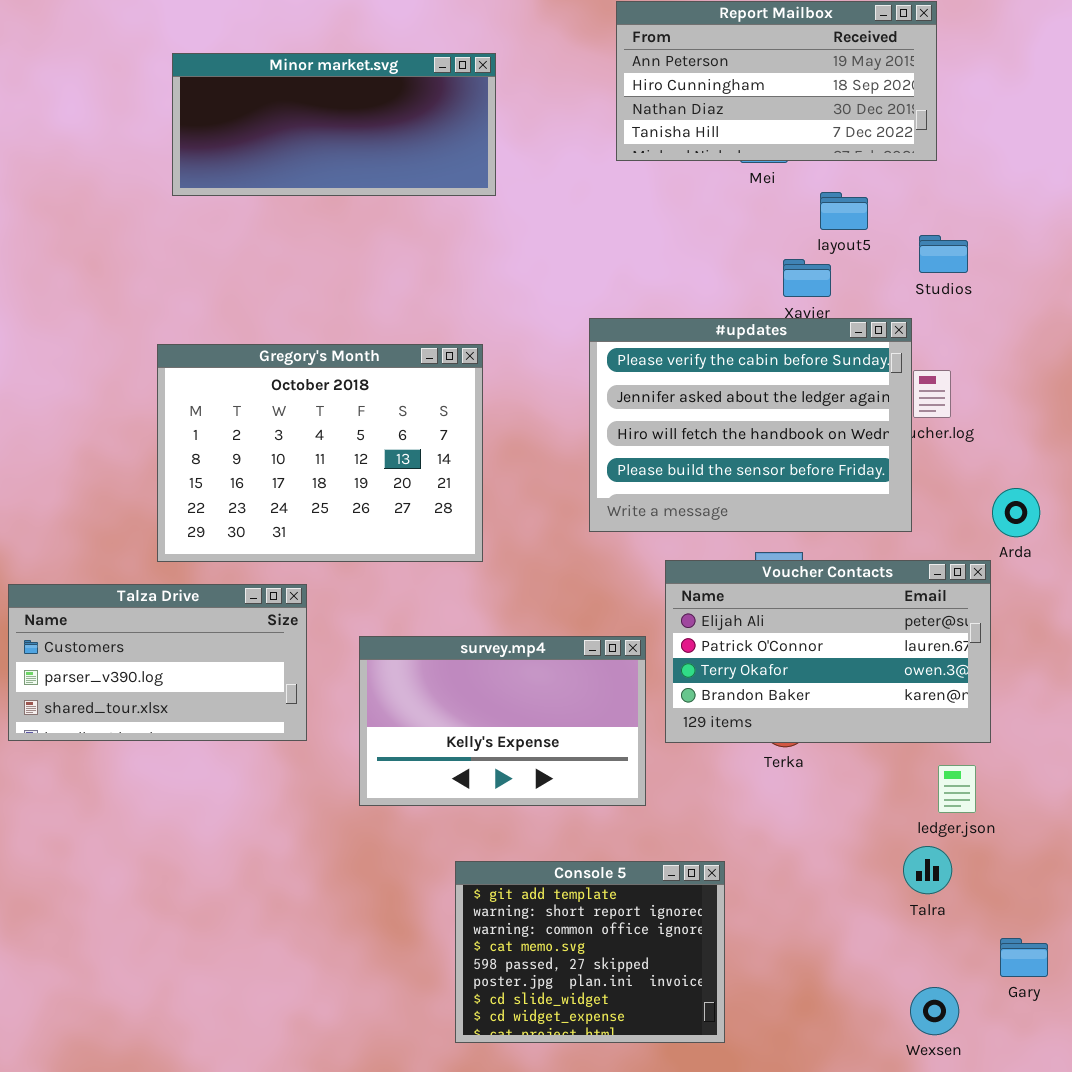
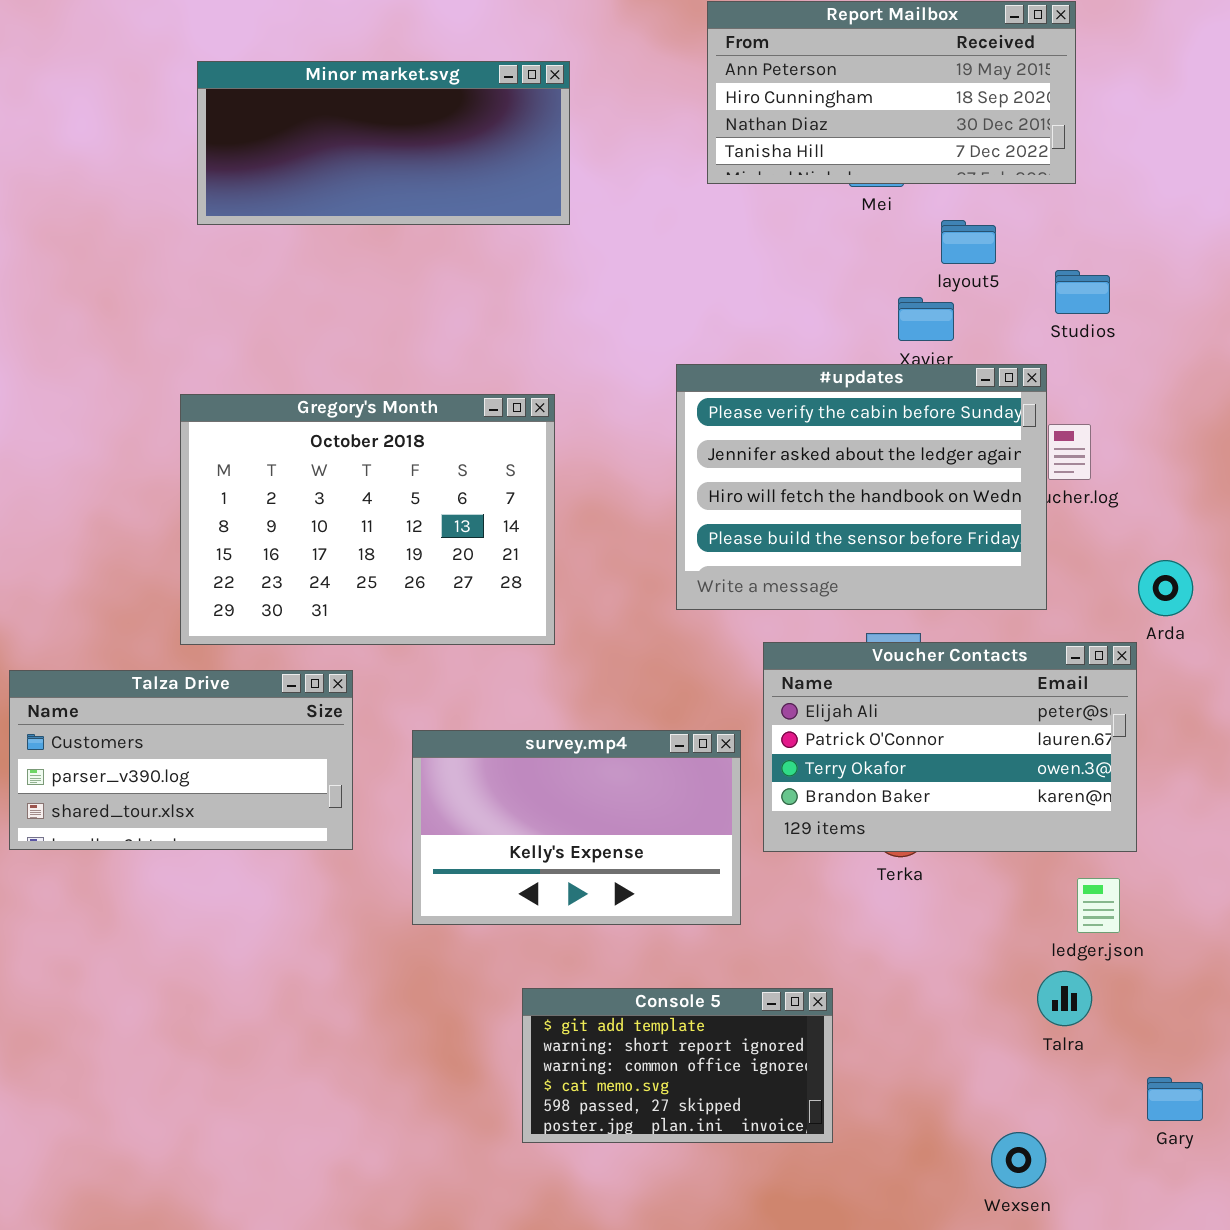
Console 5: [455,861,725,1043] -> [522,988,833,1143], resized
Wexsen: [910,987,959,1035] -> [991,1132,1046,1188], moved

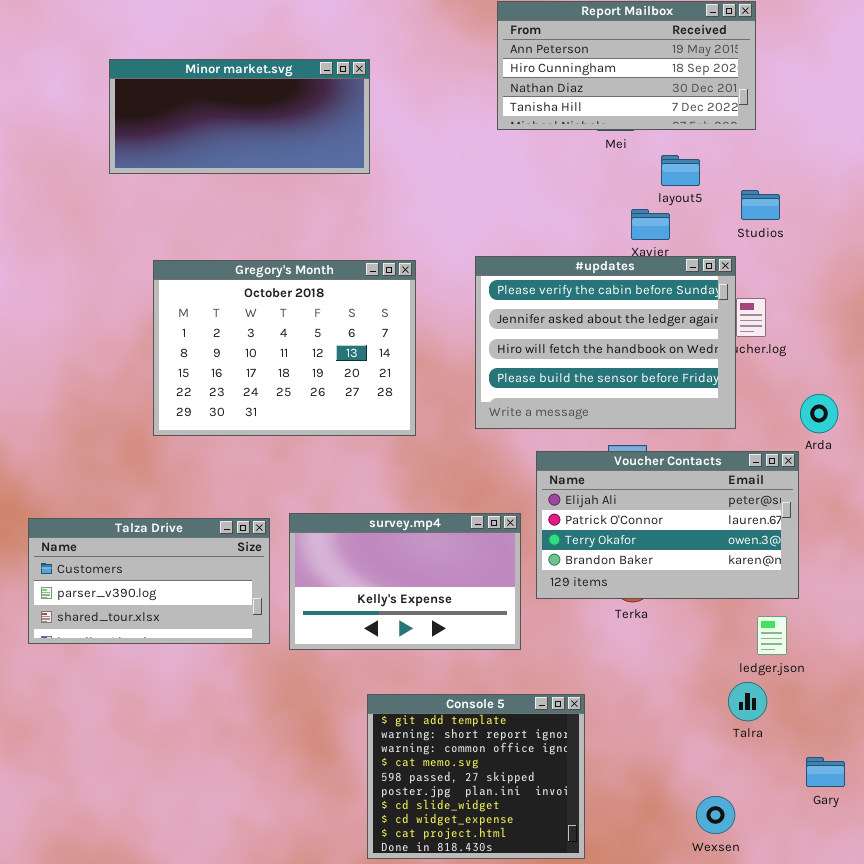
Minor market.svg: [197,61,570,225] -> [109,59,370,174], moved
Gregory's Month: [180,394,555,645] -> [153,260,416,436], moved
Talza Drive: [9,670,353,850] -> [28,518,270,644], moved
Console 5: [522,988,833,1143] -> [367,694,585,859], resized

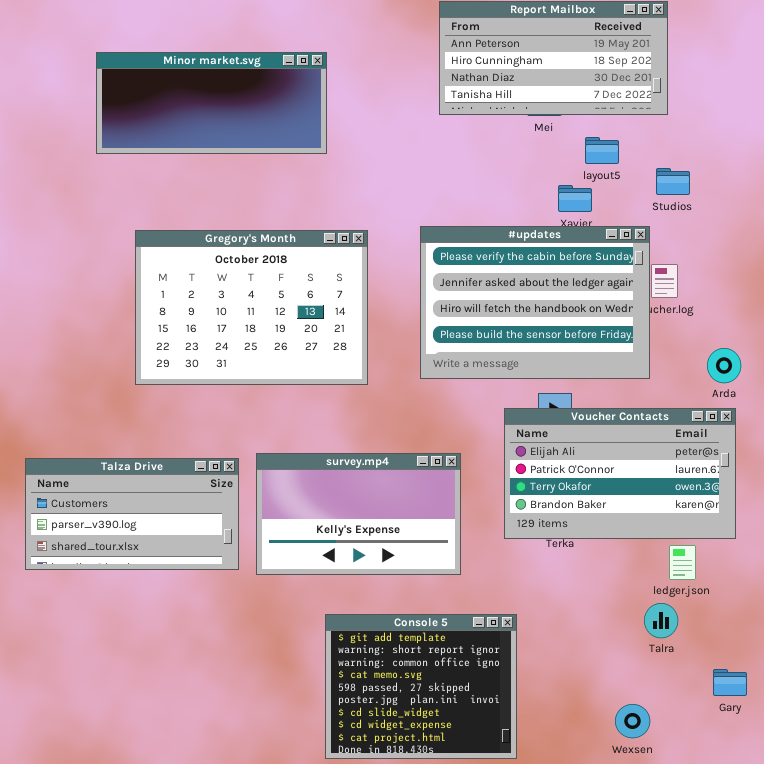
Voucher Contacts: [536,451,799,599] -> [504,408,736,539], moved

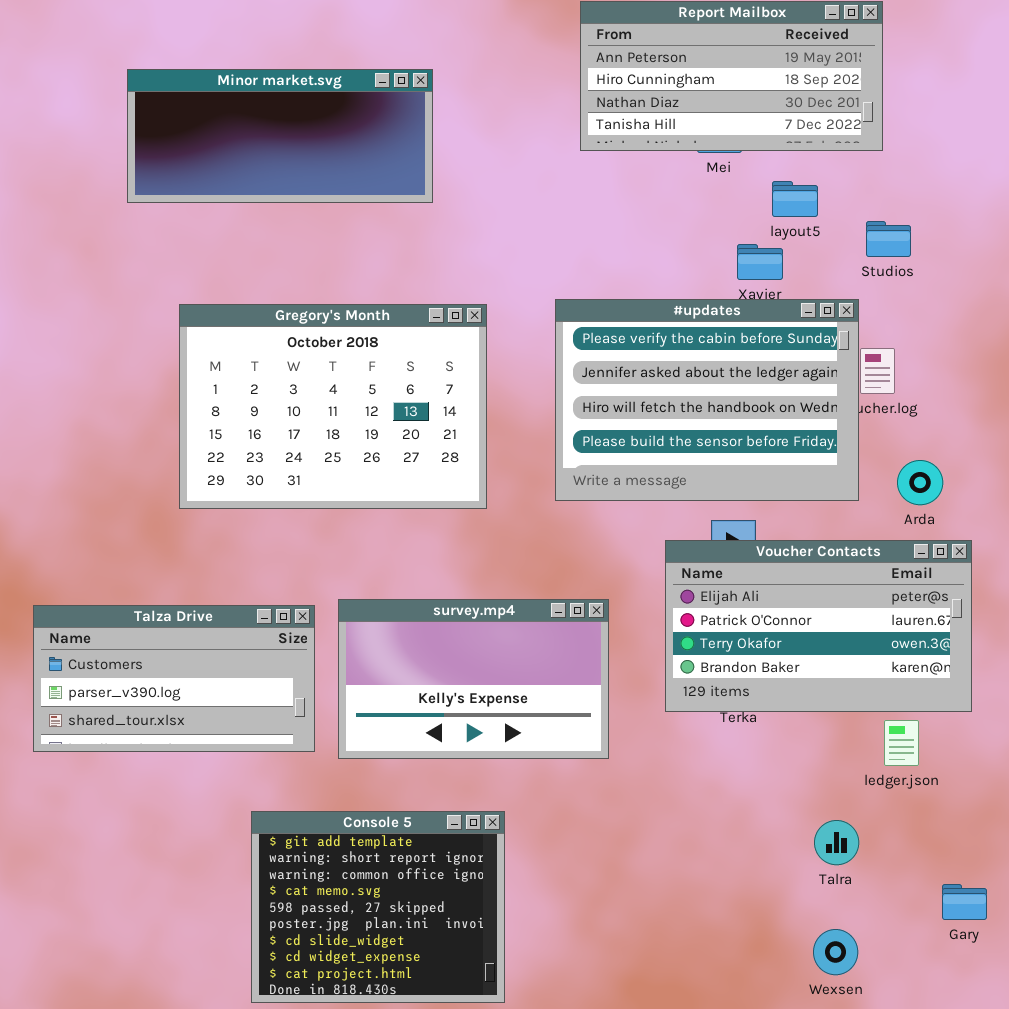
Arda: [707,348,741,383] -> [897,460,943,505], moved
Talra: [644,603,678,638] -> [814,820,859,865], moved
Console 5: [325,614,517,759] -> [251,811,505,1003], moved

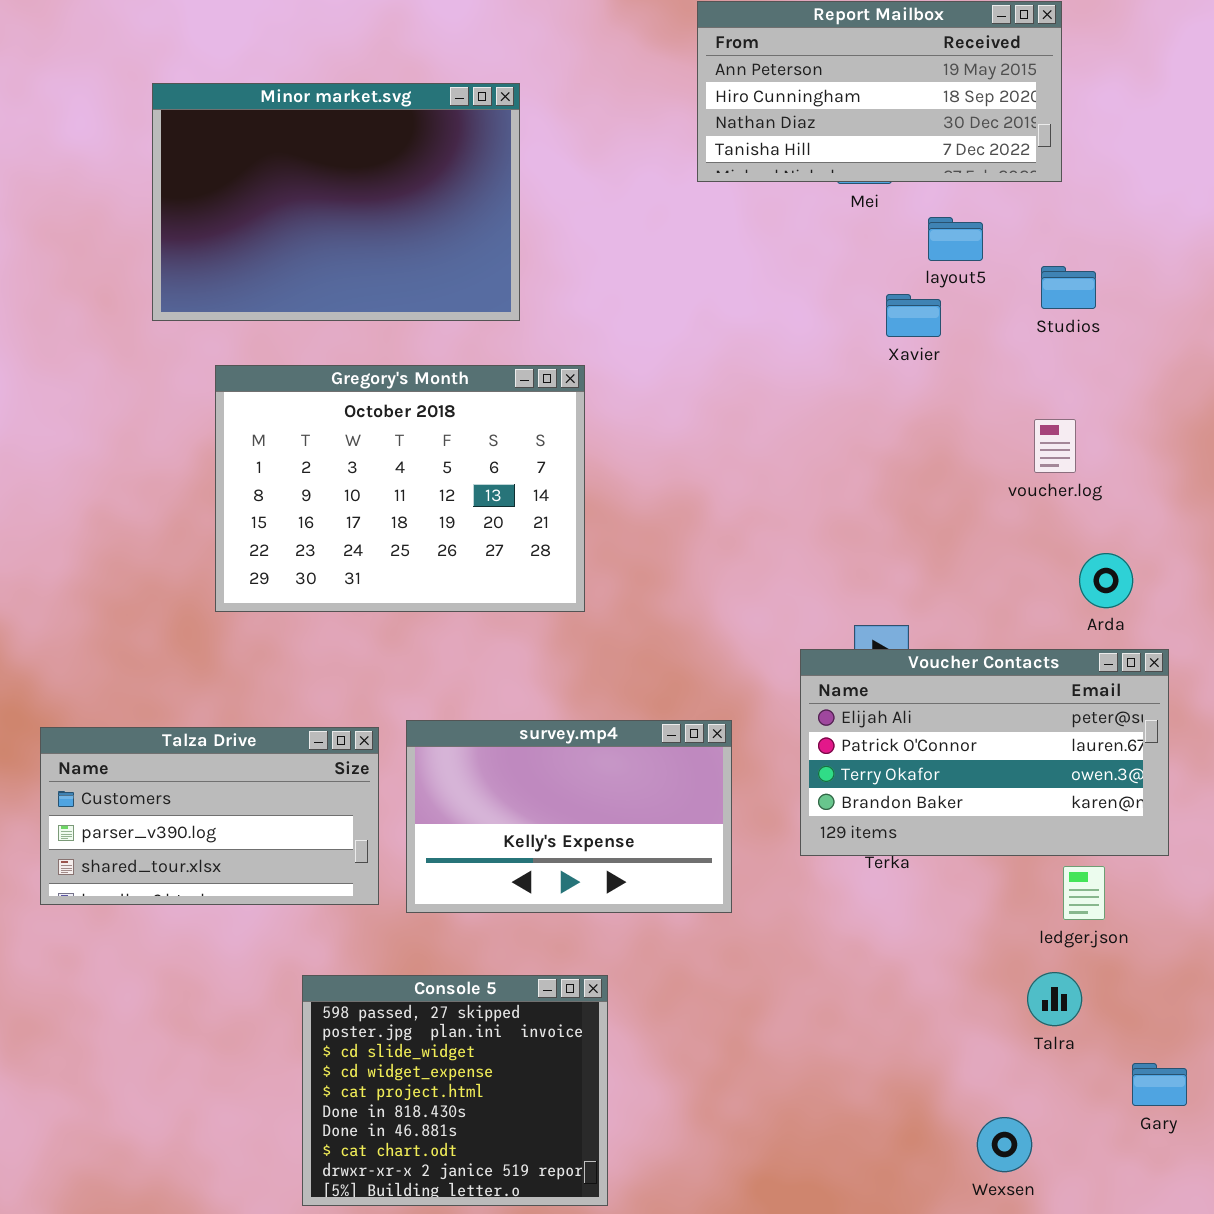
Minor market.svg: [127,69,433,203] -> [152,83,520,321], resized
#updates: [555,299,859,501] -> none, closed
Console 5: [251,811,505,1003] -> [302,975,608,1206], scrolled down 4 rows
Talra: [814,820,859,865] -> [1027,972,1082,1026], moved

